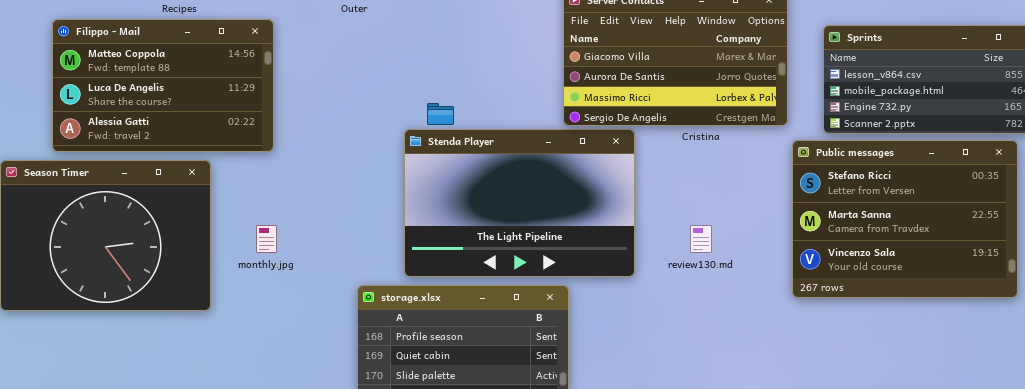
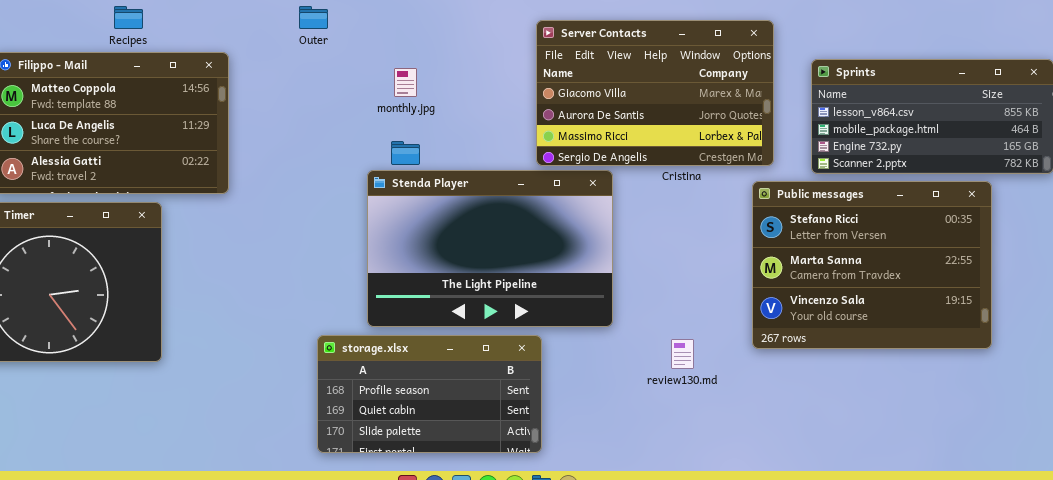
Public messages: [792,140,1018,298] -> [752,181,992,349], moved
monthly.jpg: [256,225,277,253] -> [394,68,417,97], moved
review130.md: [690,225,712,253] -> [671,339,694,369], moved

